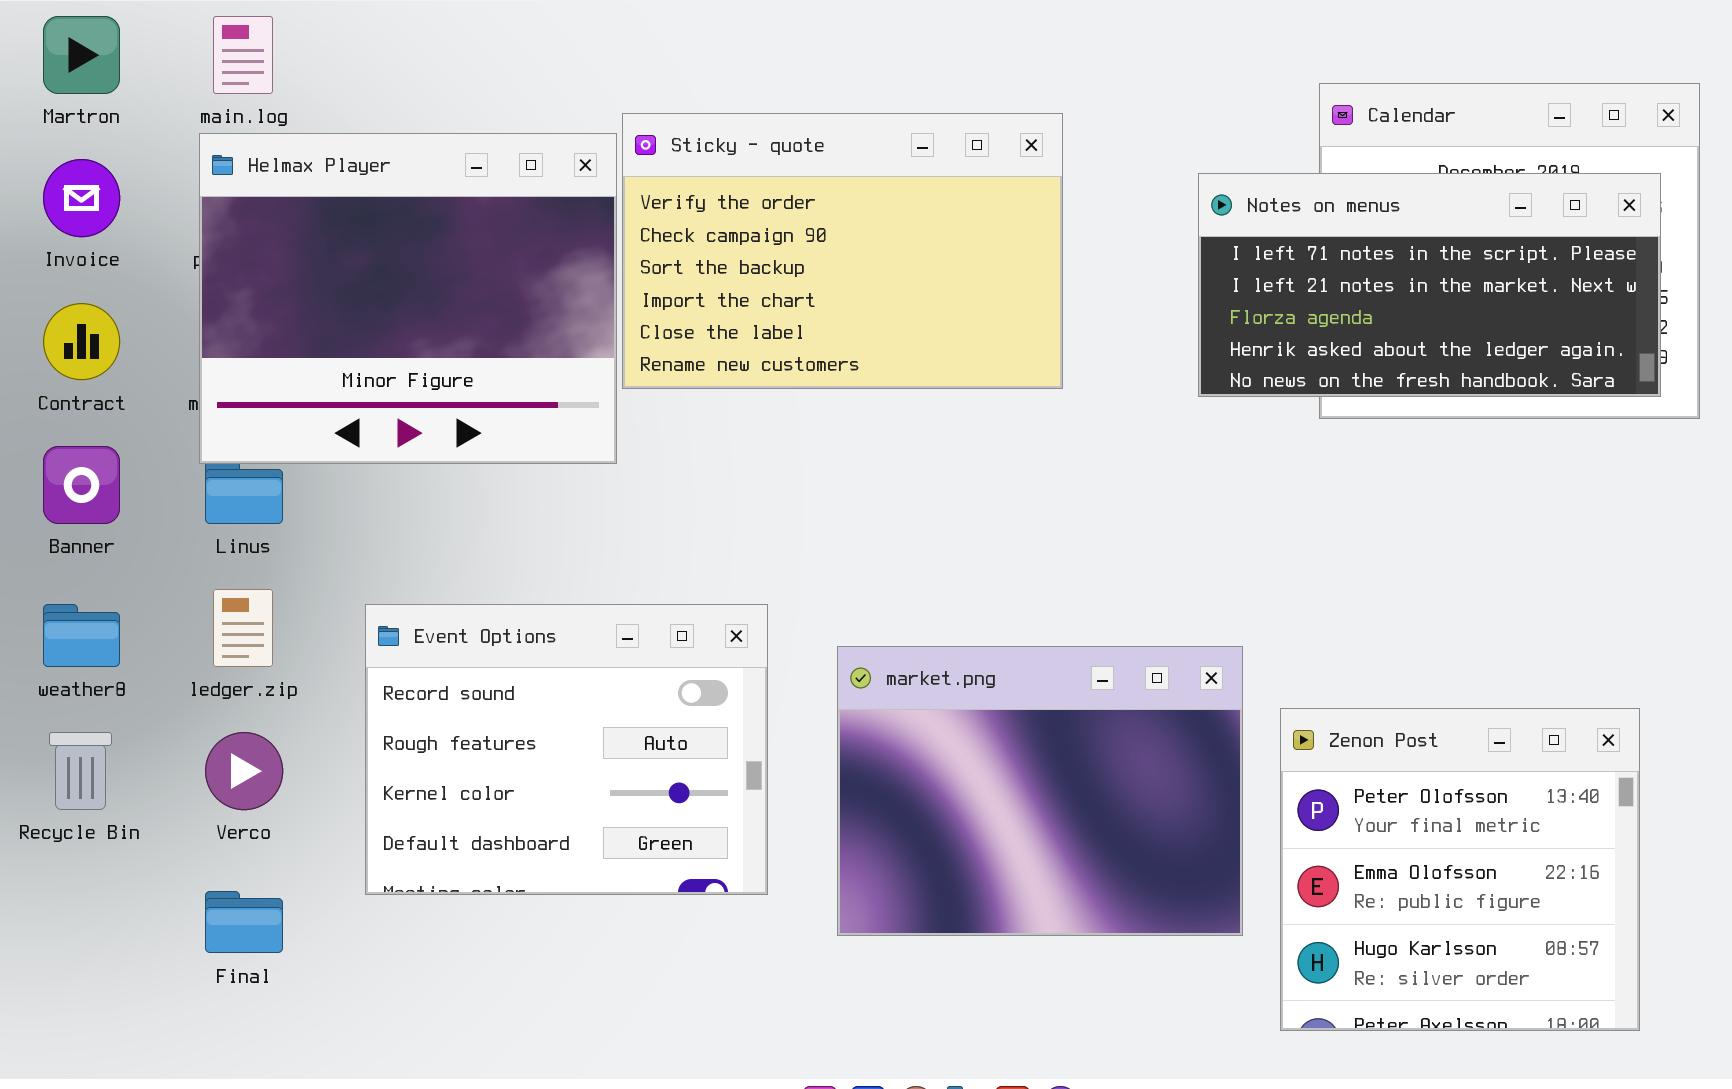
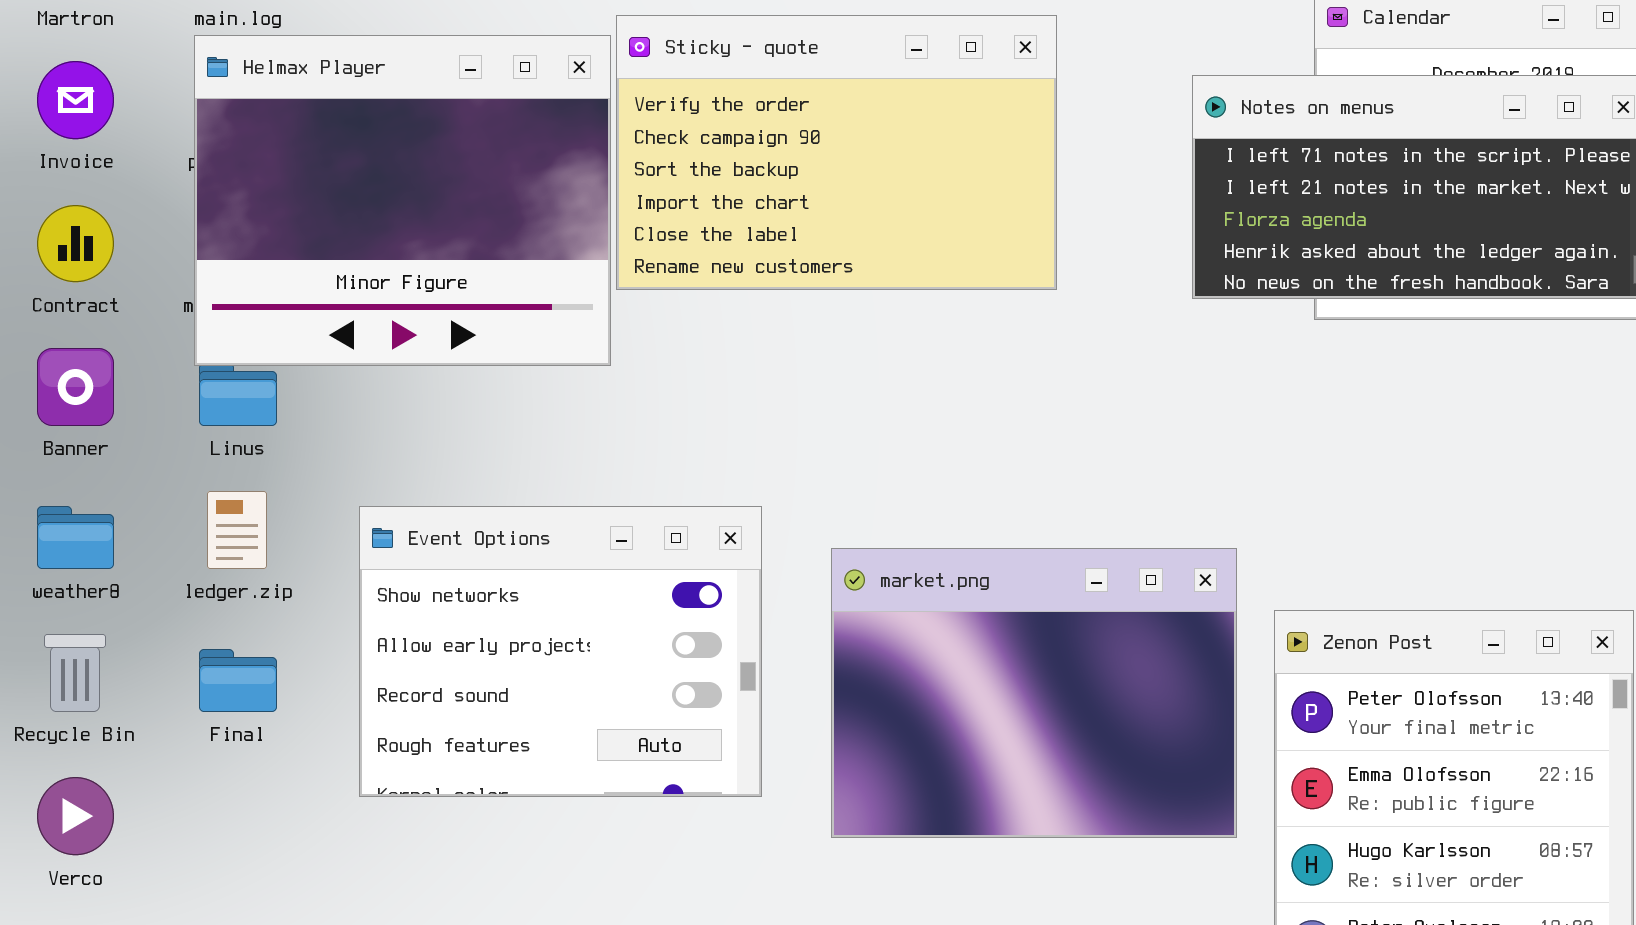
Event Options: [365,604,768,895] -> [359,506,762,797], scrolled up 2 rows
Verco: [205,732,283,810] -> [37,777,114,855], moved
Final: [205,891,283,953] -> [199,649,277,712], moved

